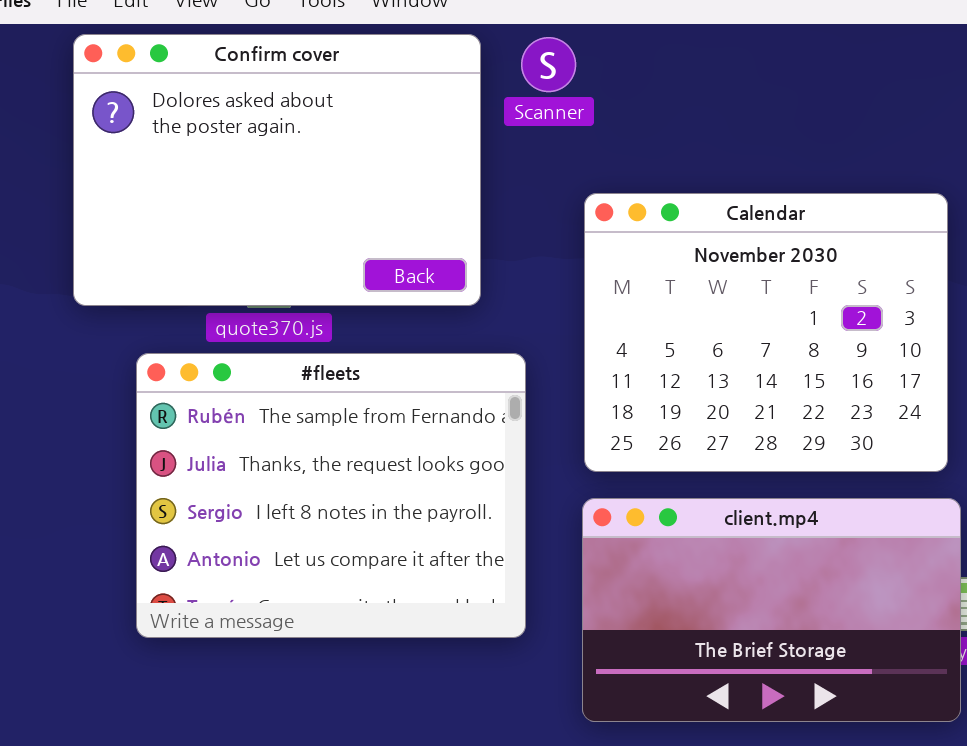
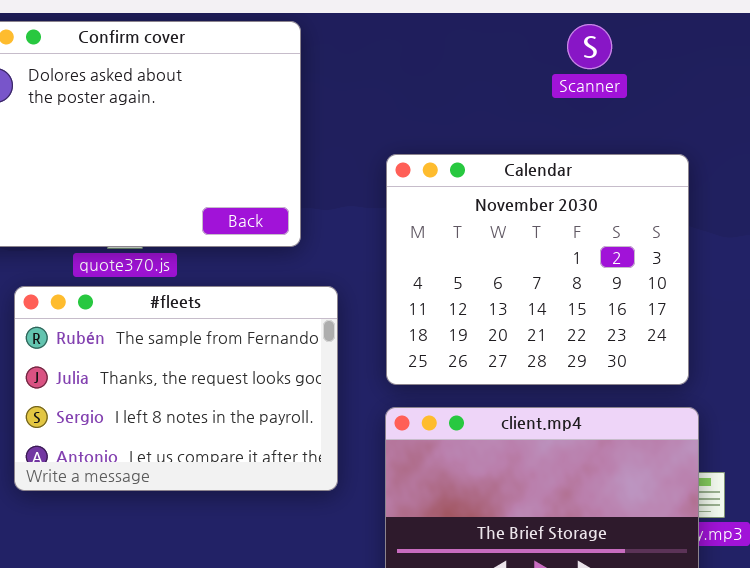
Scanner: [521,37,576,92] -> [567,24,612,69], moved
#fleets: [136,353,526,638] -> [14,286,338,491], resized

